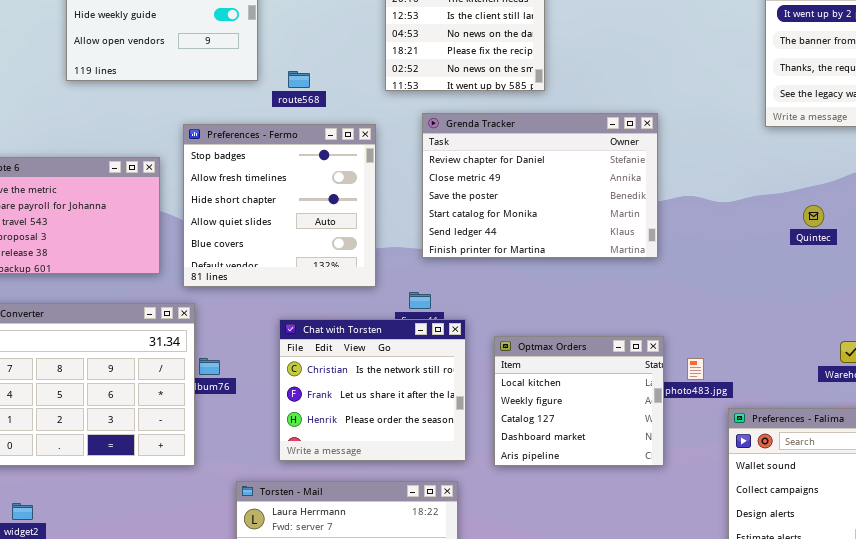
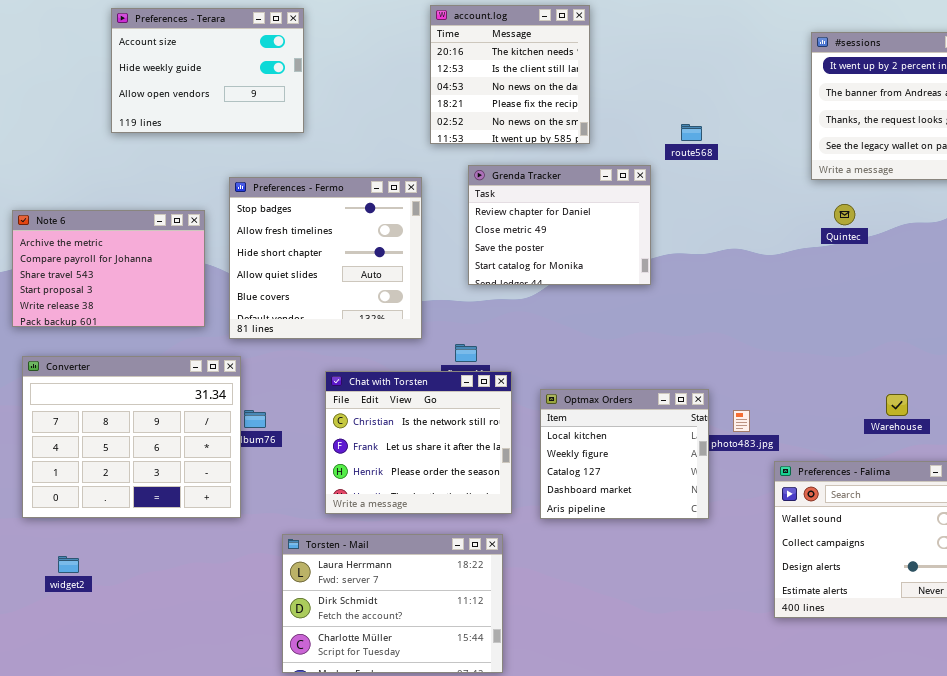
route568: [288,71,310,88] -> [681,124,702,141], moved
Grenda Tracker: [422,113,658,258] -> [468,165,651,285], resized
Quintec: [803,205,824,227] -> [834,204,855,225], moved

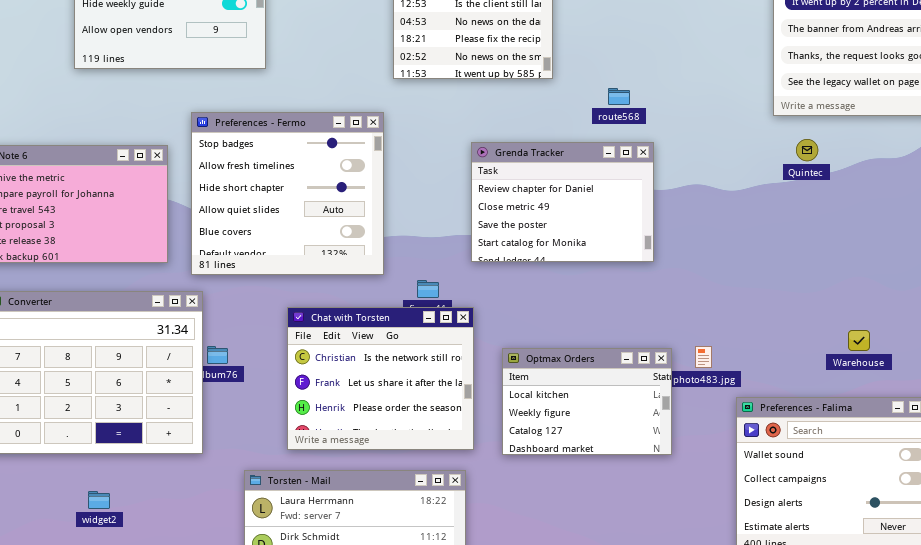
route568: [681,124,702,141] -> [608,88,630,105], moved
Grenda Tracker: [468,165,651,285] -> [471,142,654,262], moved
Optmax Orders: [540,389,709,519] -> [502,348,672,455], resized
widget2: [58,556,79,573] -> [88,491,110,509], moved

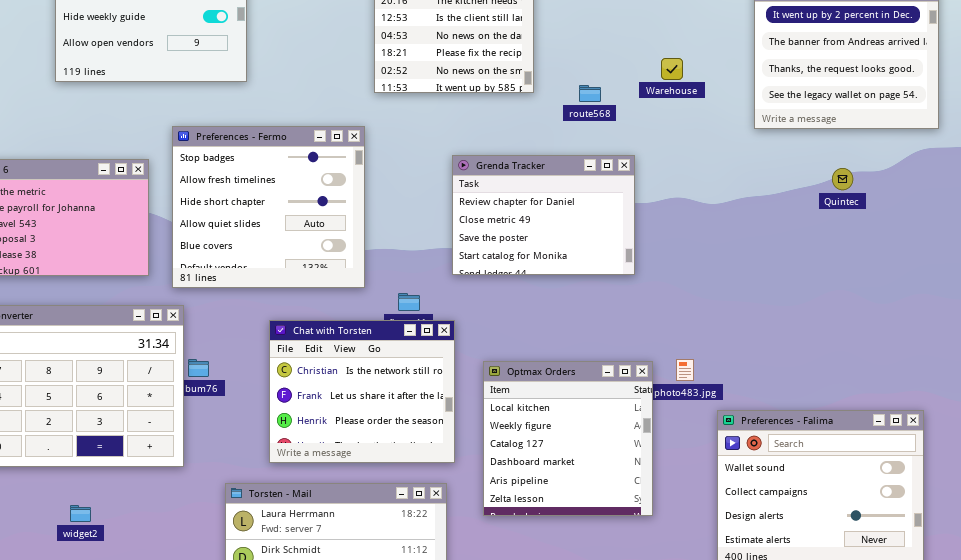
route568: [608,88,630,105] -> [579,85,601,102], moved
Quintec: [796,139,818,161] -> [832,168,853,190], moved
Warehouse: [848,330,870,351] -> [661,58,683,80], moved
Optmax Orders: [502,348,672,455] -> [483,361,653,516], resized

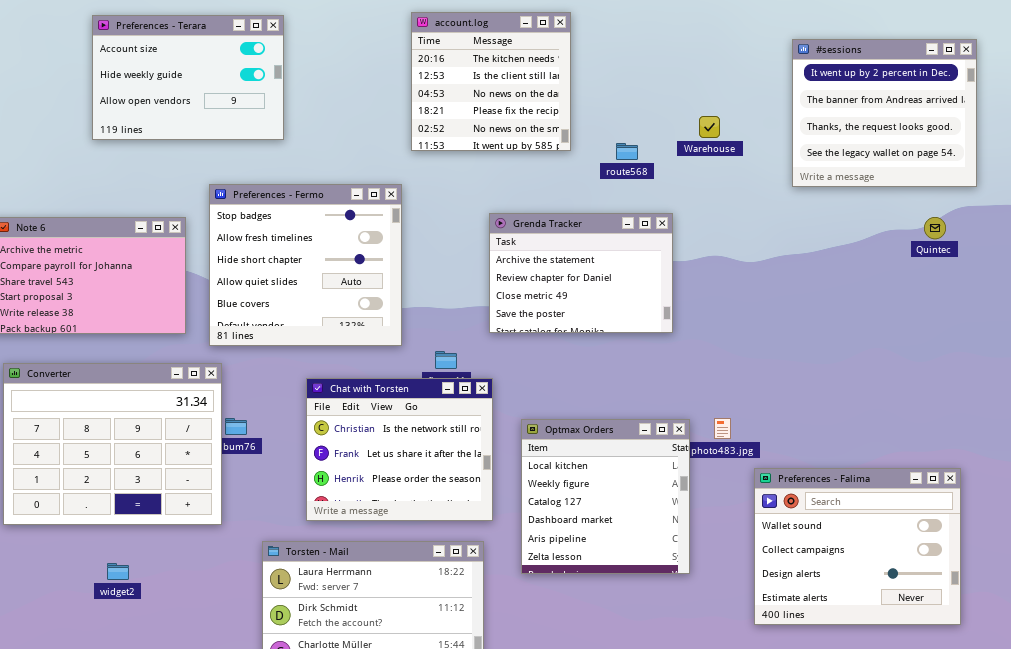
Grenda Tracker: [452,155,635,275] -> [489,213,673,333], scrolled up 1 row
Quintec: [832,168,853,190] -> [924,217,946,239], moved

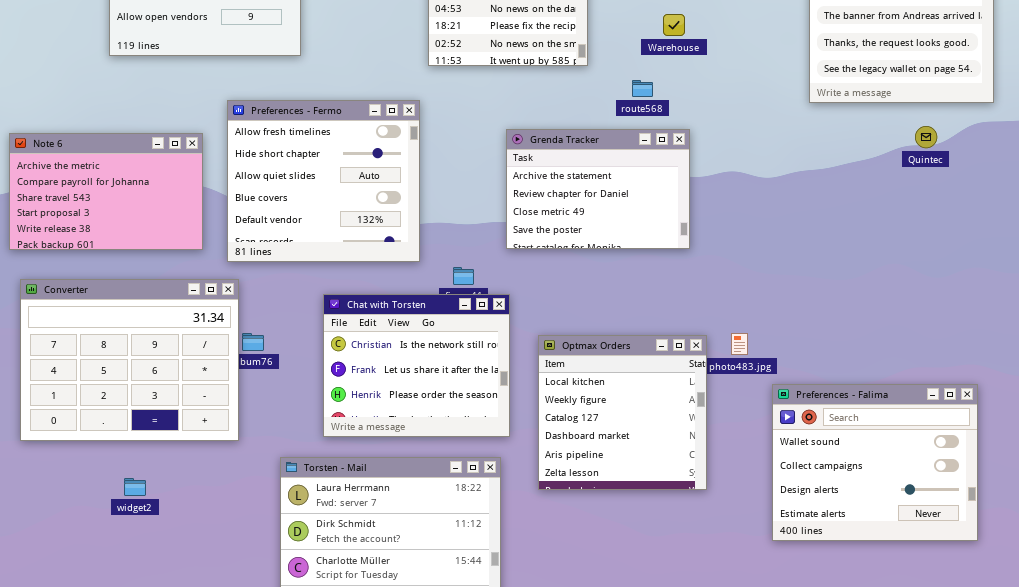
Warehouse: [699,116,720,138] -> [663,14,685,36], moved
route568: [616,143,638,160] -> [632,80,653,97], moved
Preferences - Fermo: [209,184,402,346] -> [227,100,420,262], scrolled down 1 row
Quintec: [924,217,946,239] -> [915,126,937,148], moved

